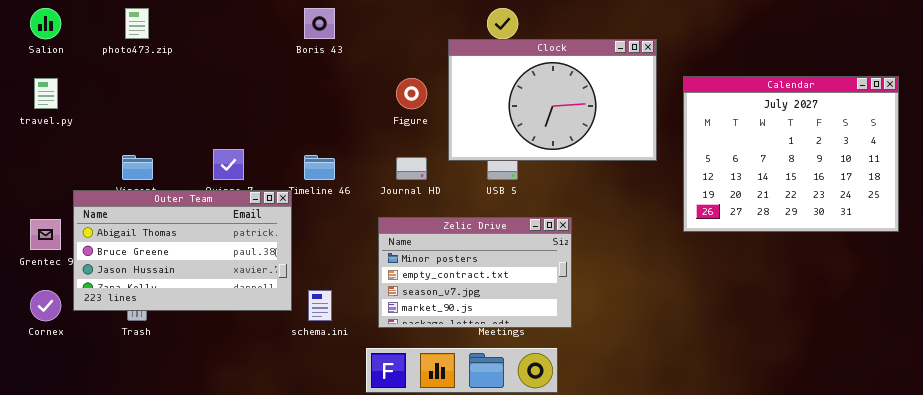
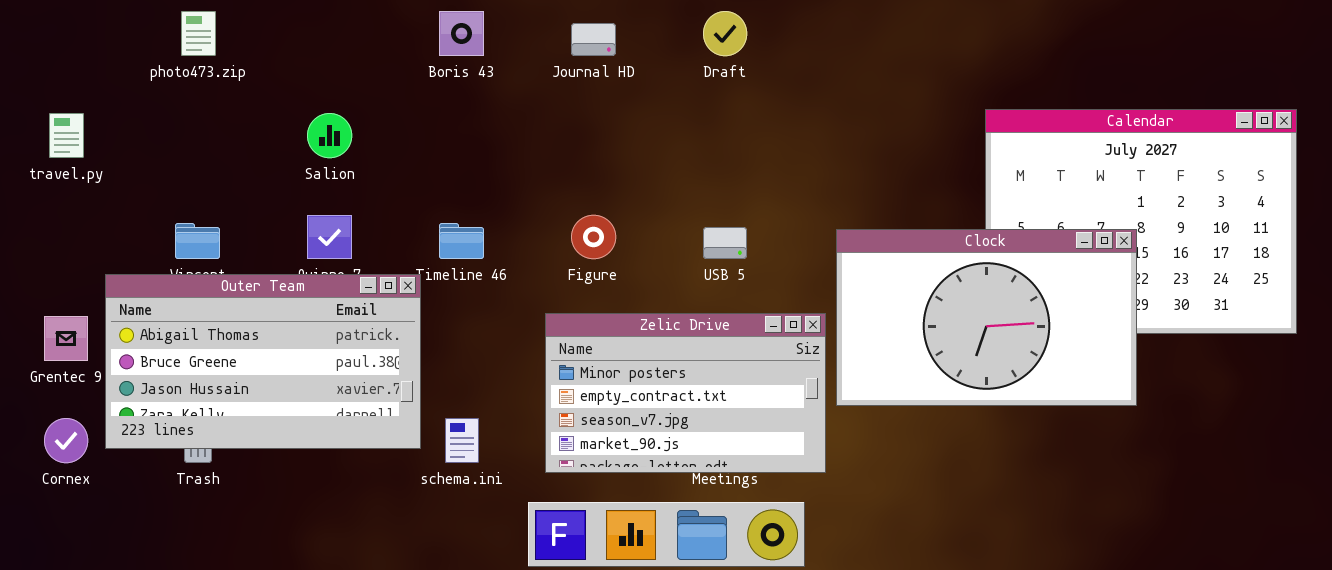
Salion: [30,8,61,39] -> [307,113,352,158], moved
Clock: [448,39,657,161] -> [836,229,1137,406], moved
Figure: [396,78,427,109] -> [571,215,616,259], moved
Journal HD: [396,157,427,180] -> [571,23,616,56], moved

